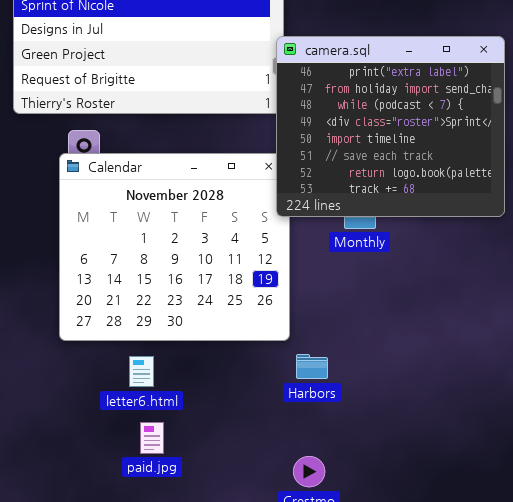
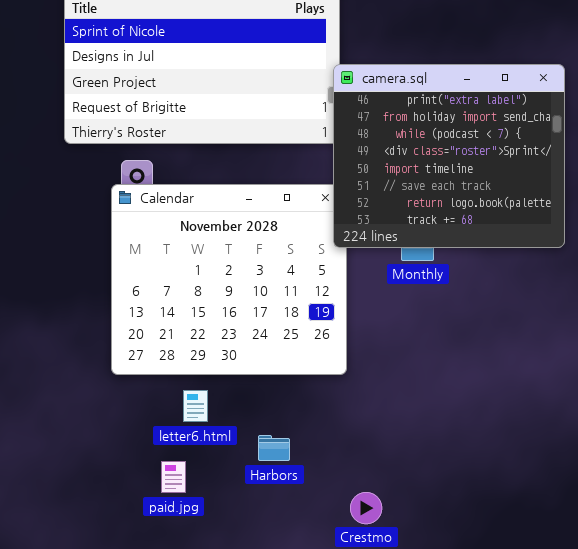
Harbors: [296,354,328,379] -> [258,435,290,461], moved
paid.jpg: [140,422,164,454] -> [161,461,186,493], moved

